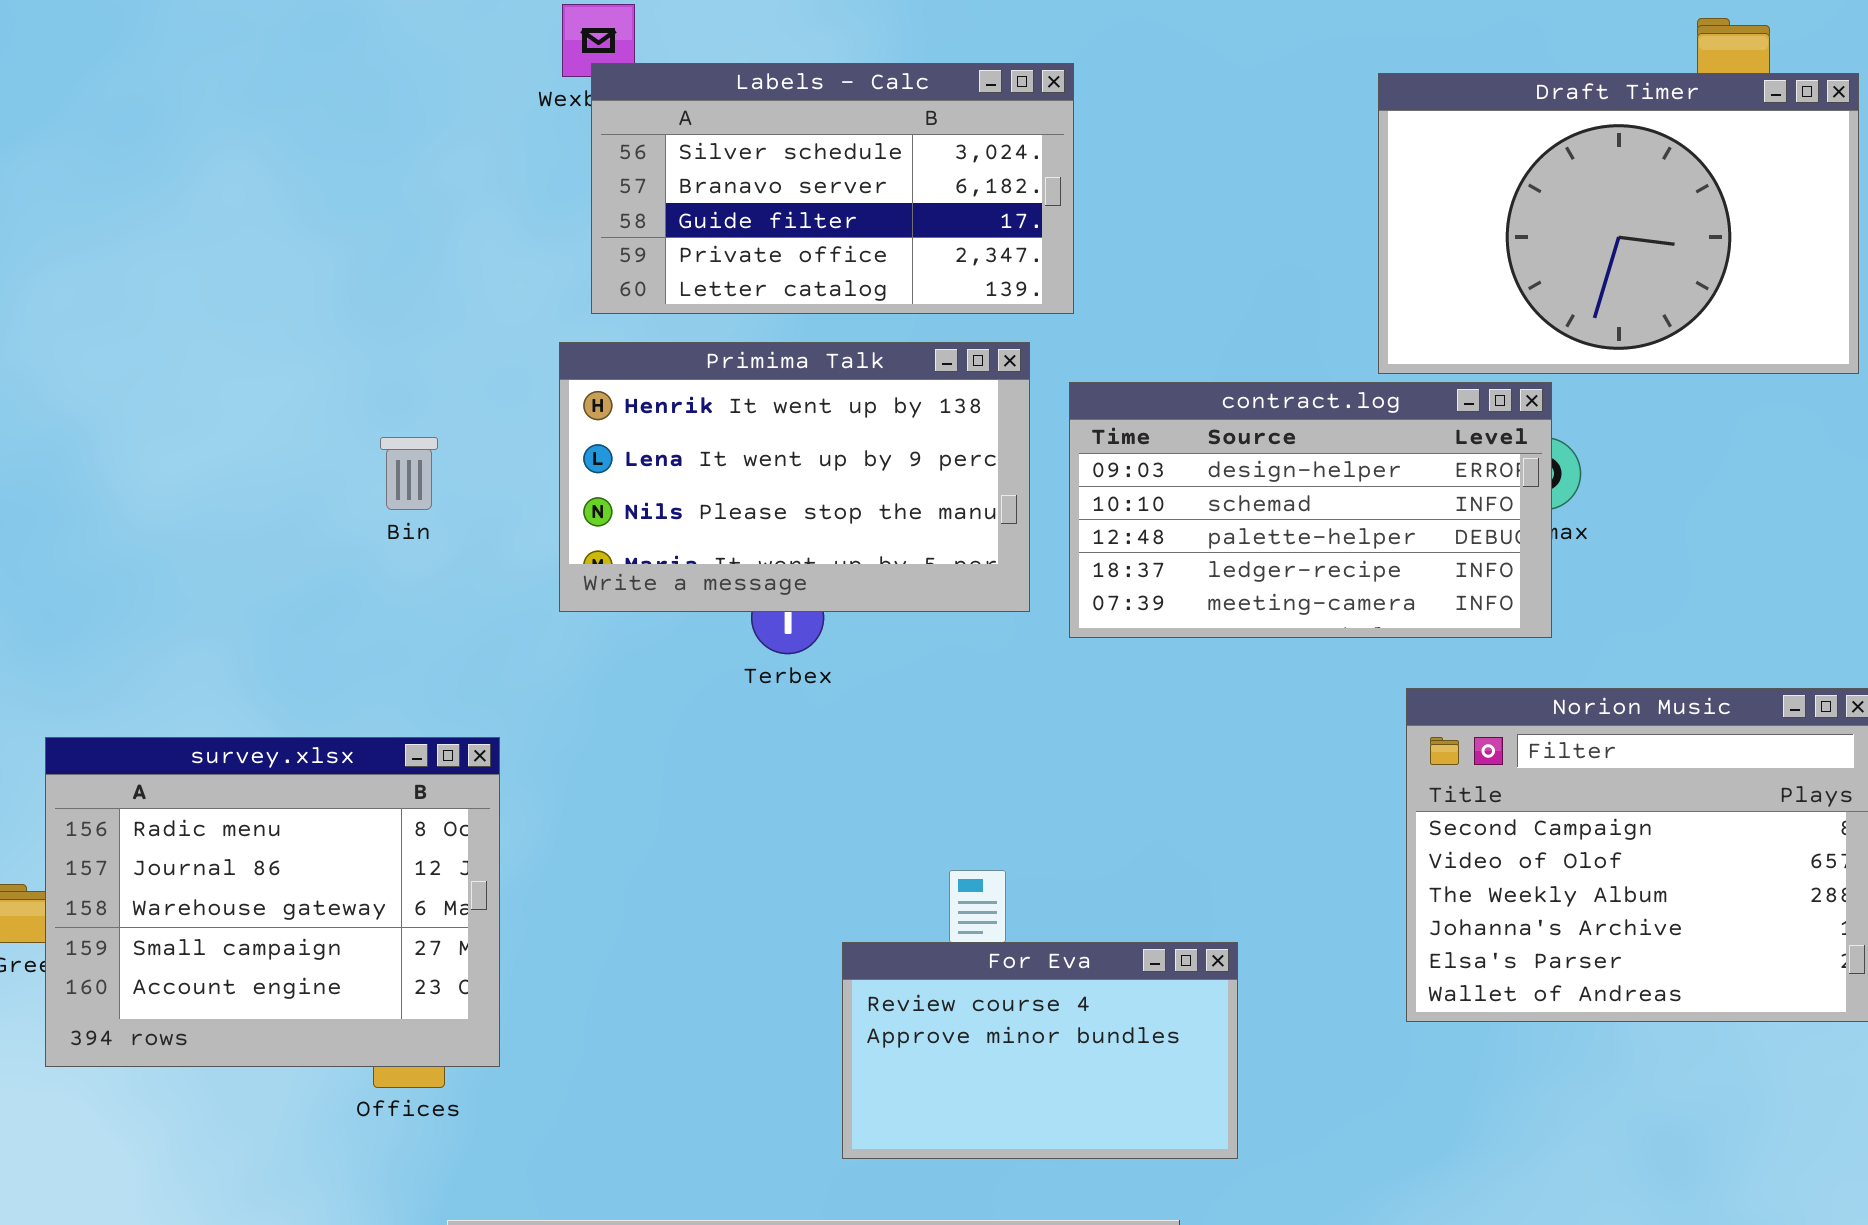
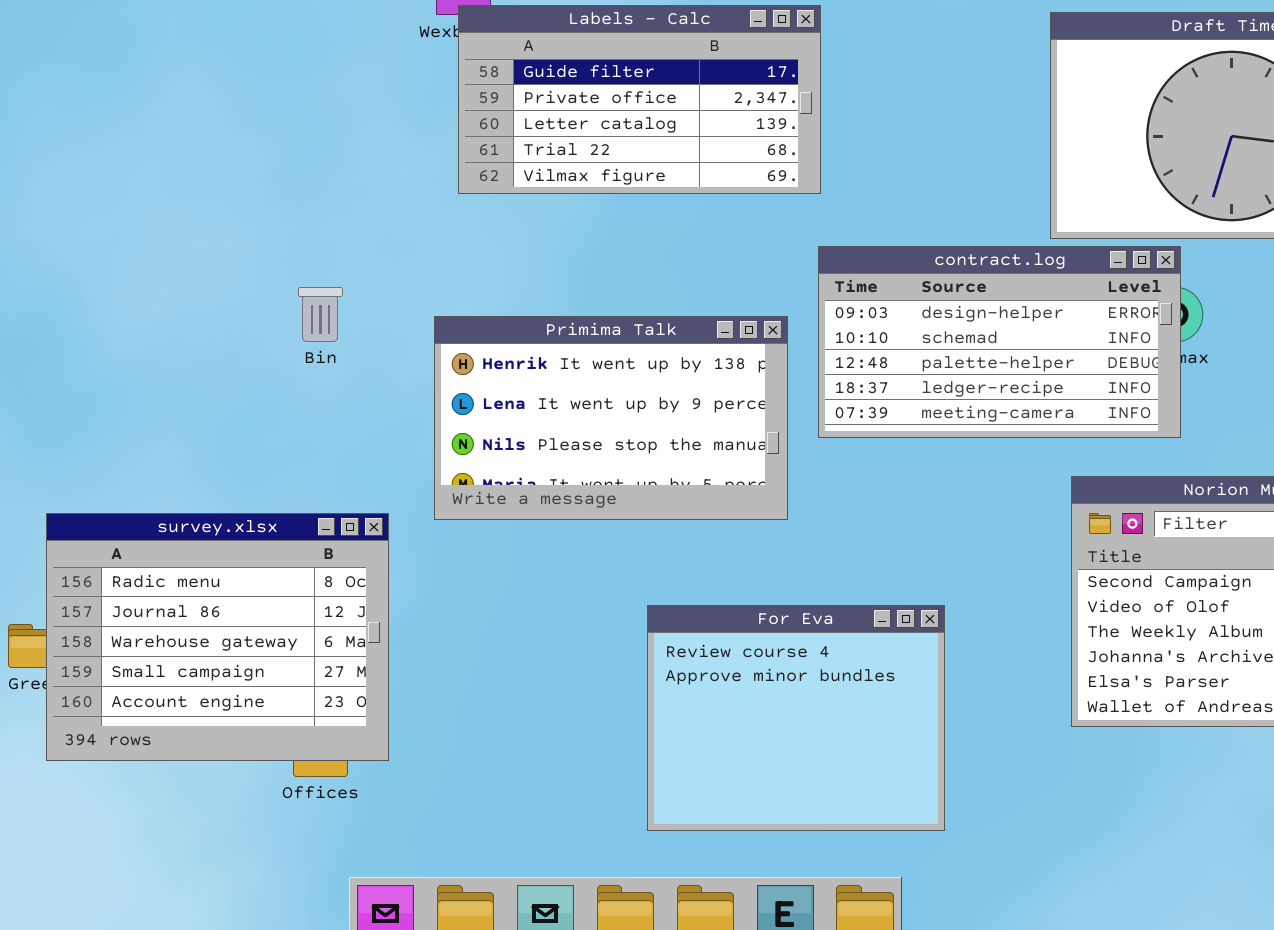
Labels - Calc: [591,63,1074,314] -> [458,5,821,194], scrolled down 2 rows
Primima Talk: [559,342,1030,612] -> [434,316,788,520], moved
For Eva: [842,942,1238,1159] -> [647,605,945,831], resized

